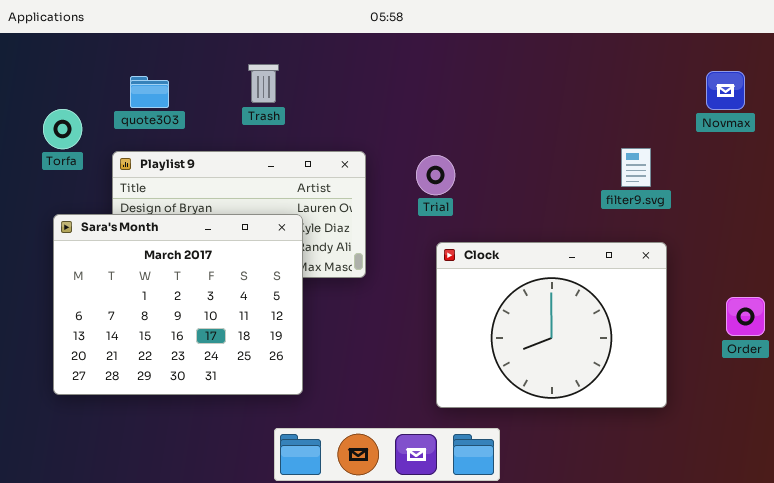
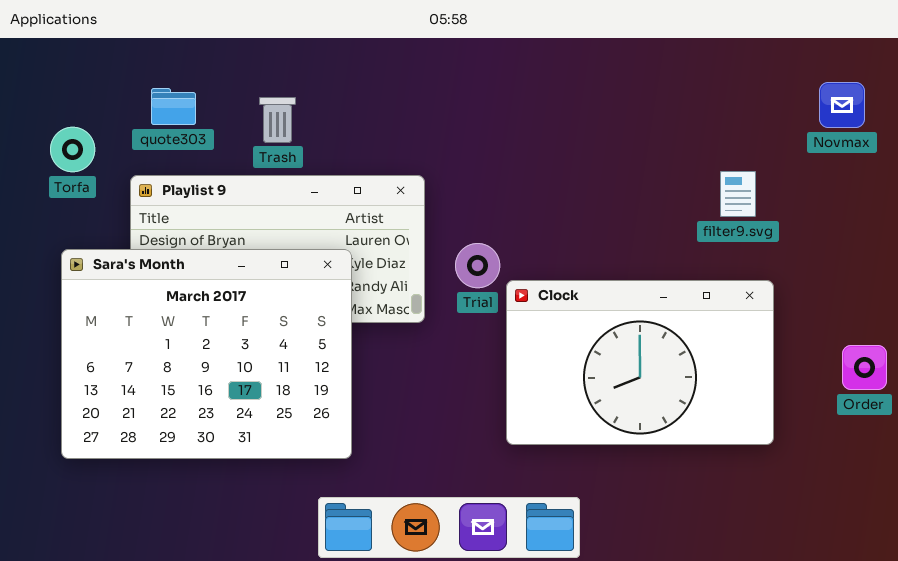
Trash: [248,64,279,103] -> [259,97,296,143], moved
Trial: [416,155,455,195] -> [455,243,500,288], moved
Clock: [436,242,667,408] -> [506,280,774,445], resized

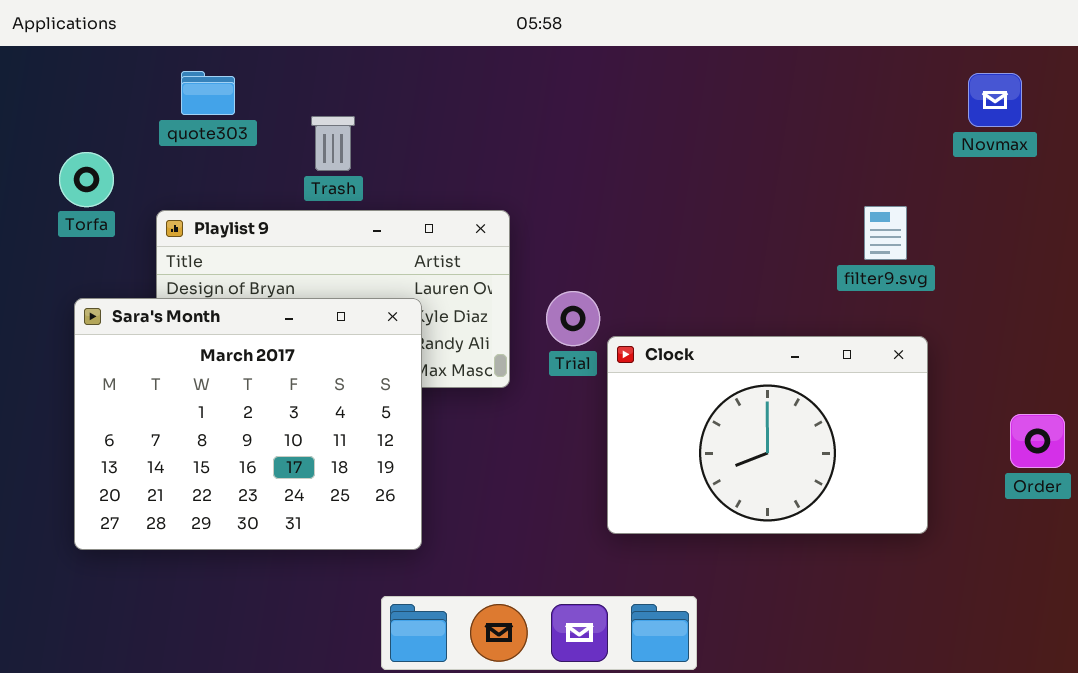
Novmax: [819,82,865,128] -> [968,73,1022,127], moved
quote303: [151,88,196,125] -> [181,71,235,115], moved

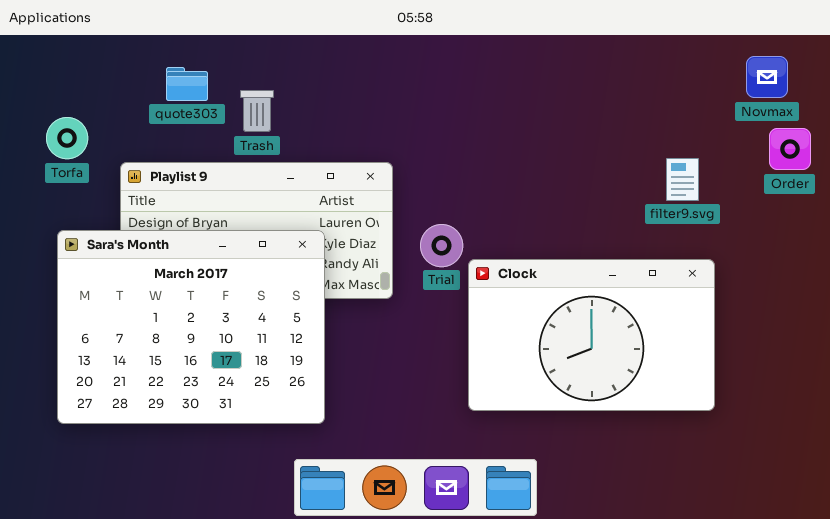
quote303: [181,71,235,115] -> [166,67,208,101], moved
Order: [1010,414,1065,468] -> [769,128,811,170], moved

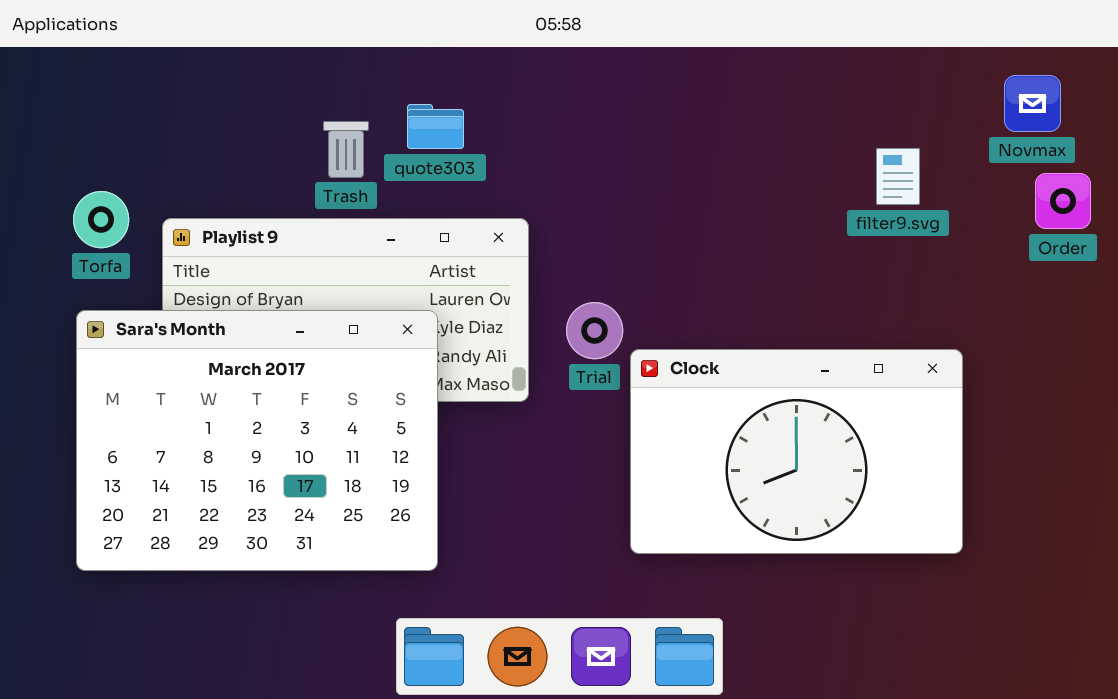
quote303: [166,67,208,101] -> [407,104,464,149], moved
Torfa: [46,117,88,159] -> [73,191,129,248], moved
filter9.svg: [666,158,699,201] -> [876,148,920,205], moved

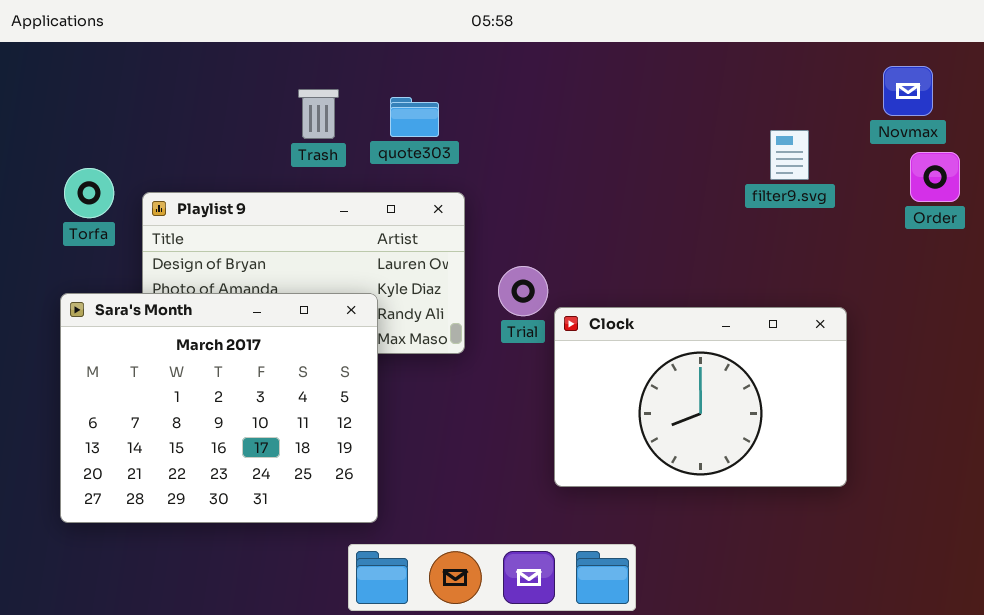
quote303: [407,104,464,149] -> [390,97,439,137], moved
Trash: [323,121,369,178] -> [298,89,339,139], moved
Sara's Month: [76,310,438,571] -> [60,293,378,523], moved

